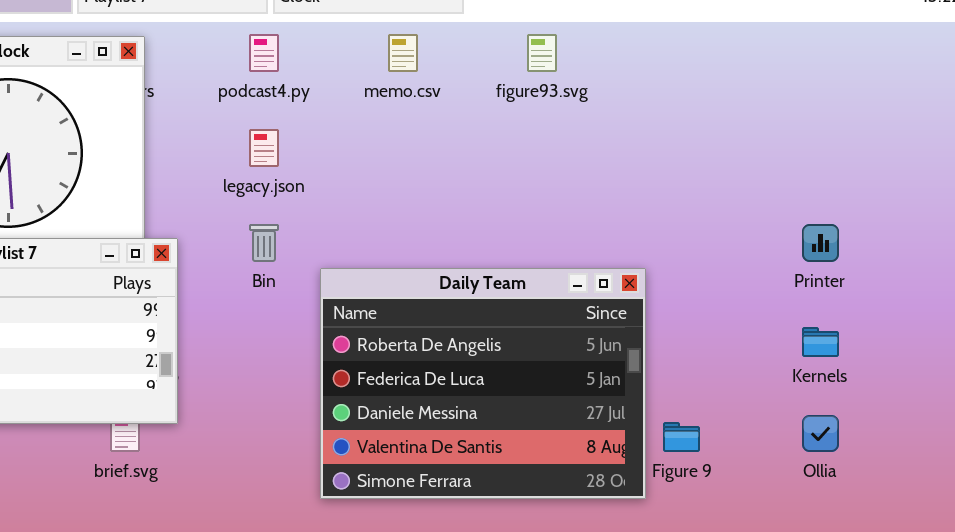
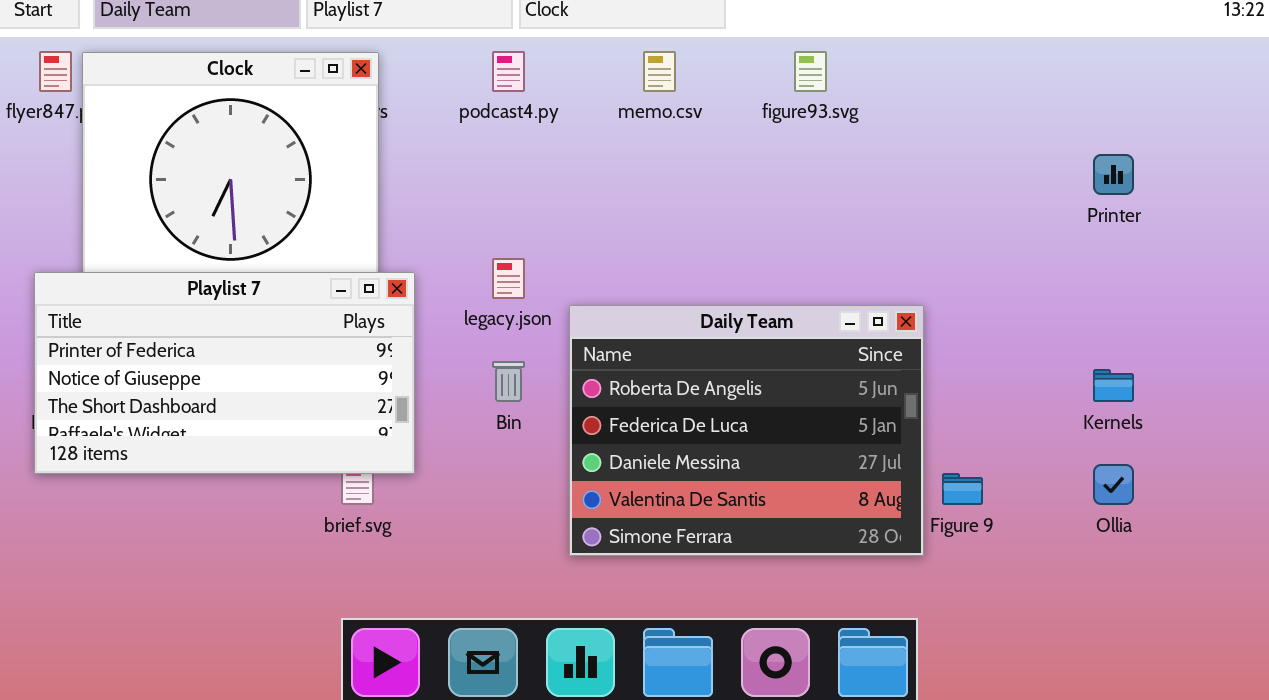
legacy.json: [249,129,279,167] -> [492,258,525,299], moved
Bin: [249,224,279,262] -> [492,361,525,402], moved
Printer: [802,224,839,262] -> [1093,154,1134,195], moved

